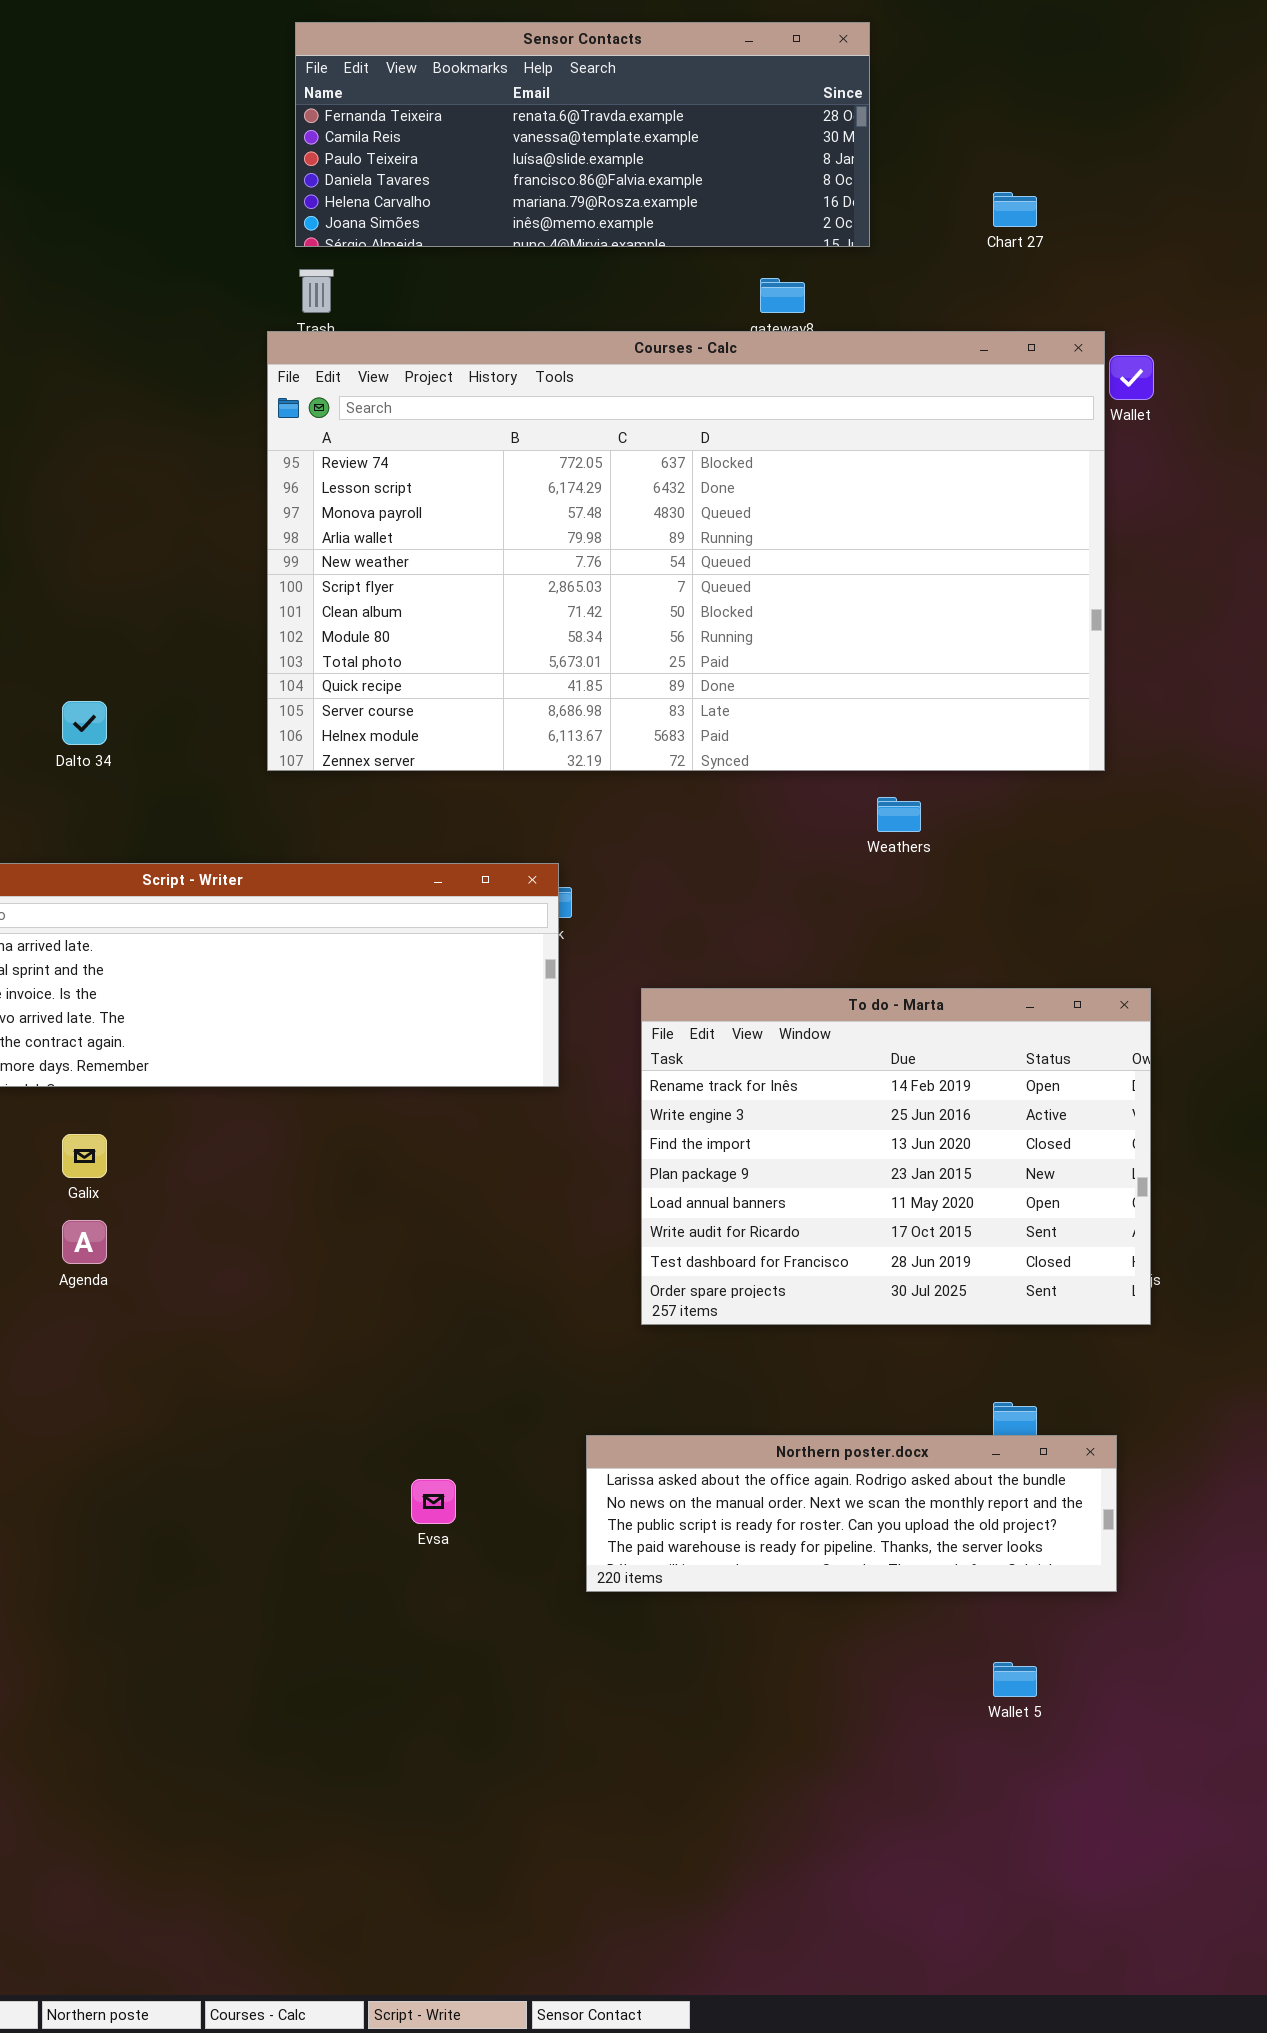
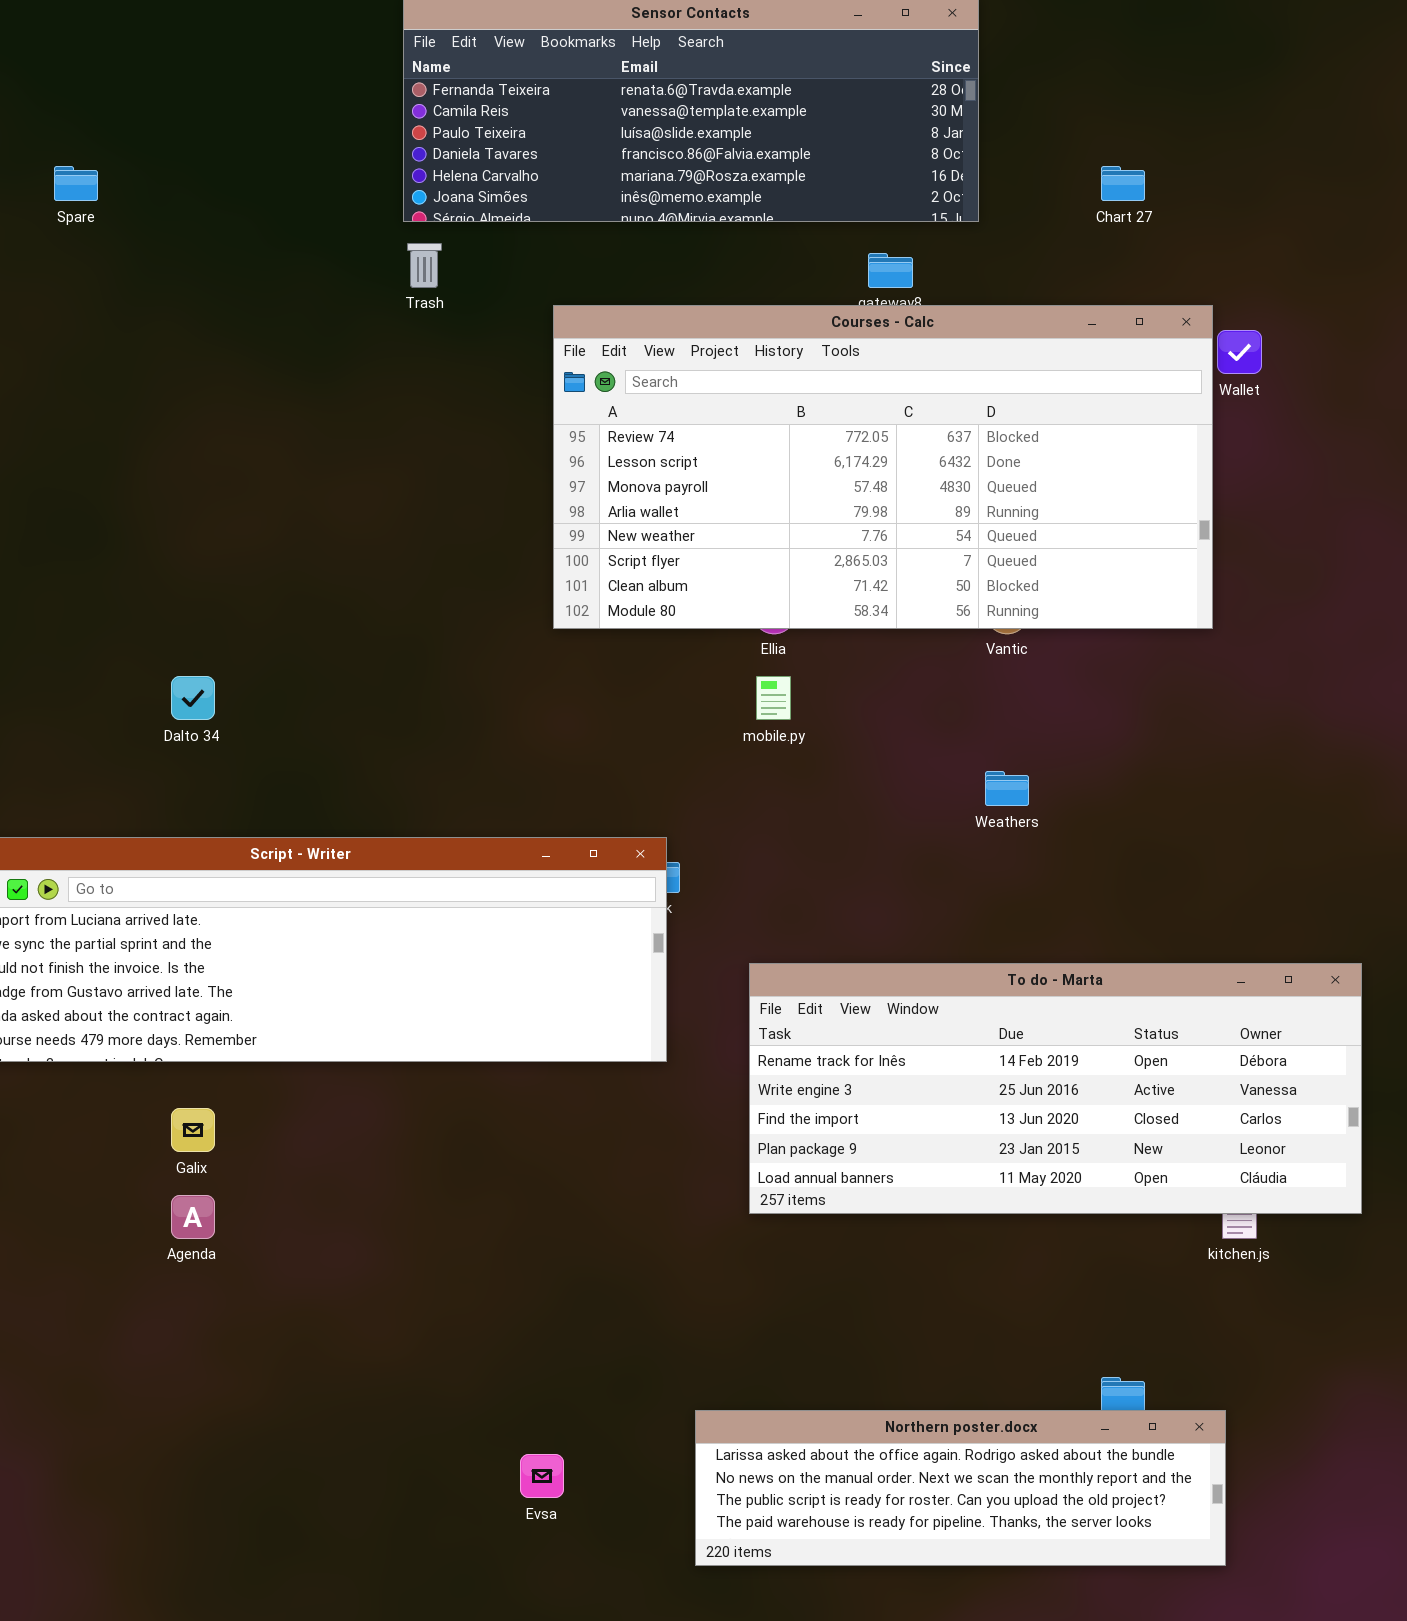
Courses - Calc: [267,331,1105,771] -> [553,305,1213,629], resized
To do - Marta: [641,988,1151,1325] -> [749,963,1362,1214], resized

